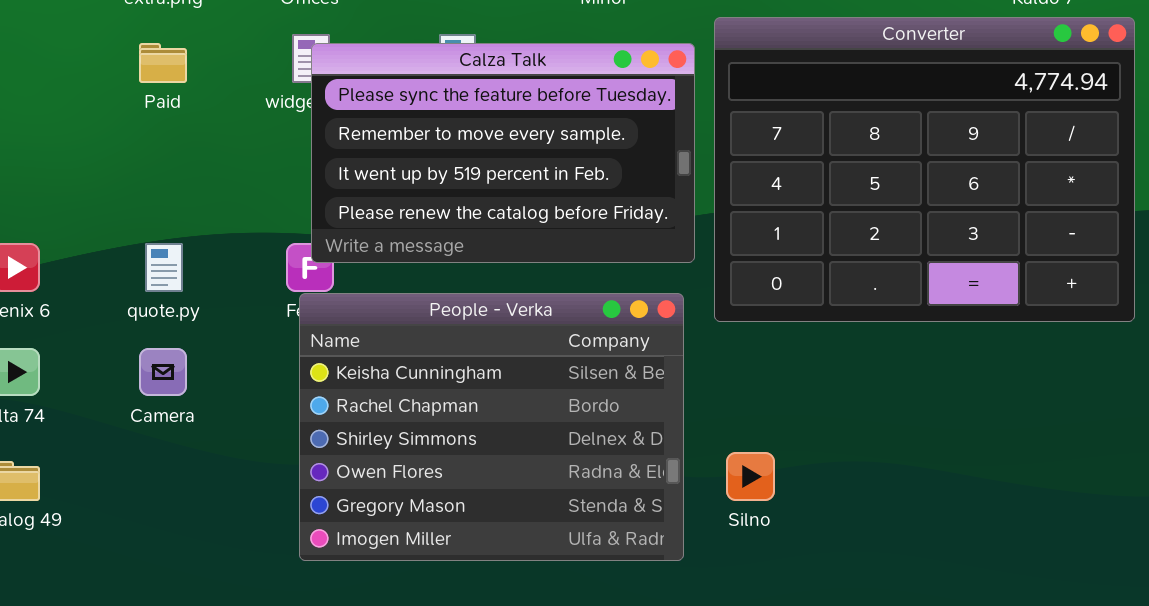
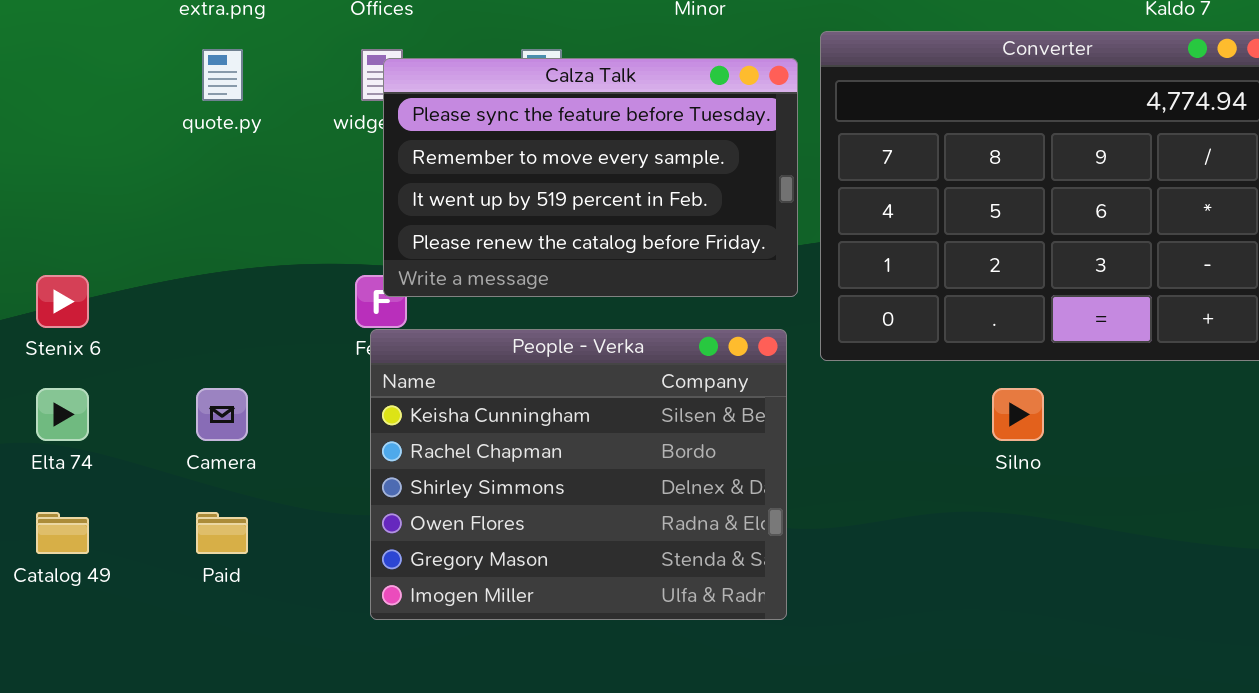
Paid: [139,43,187,83] -> [196,512,248,554], moved
quote.py: [145,243,183,292] -> [202,49,243,101], moved
Silno: [726,452,775,501] -> [992,388,1044,441], moved

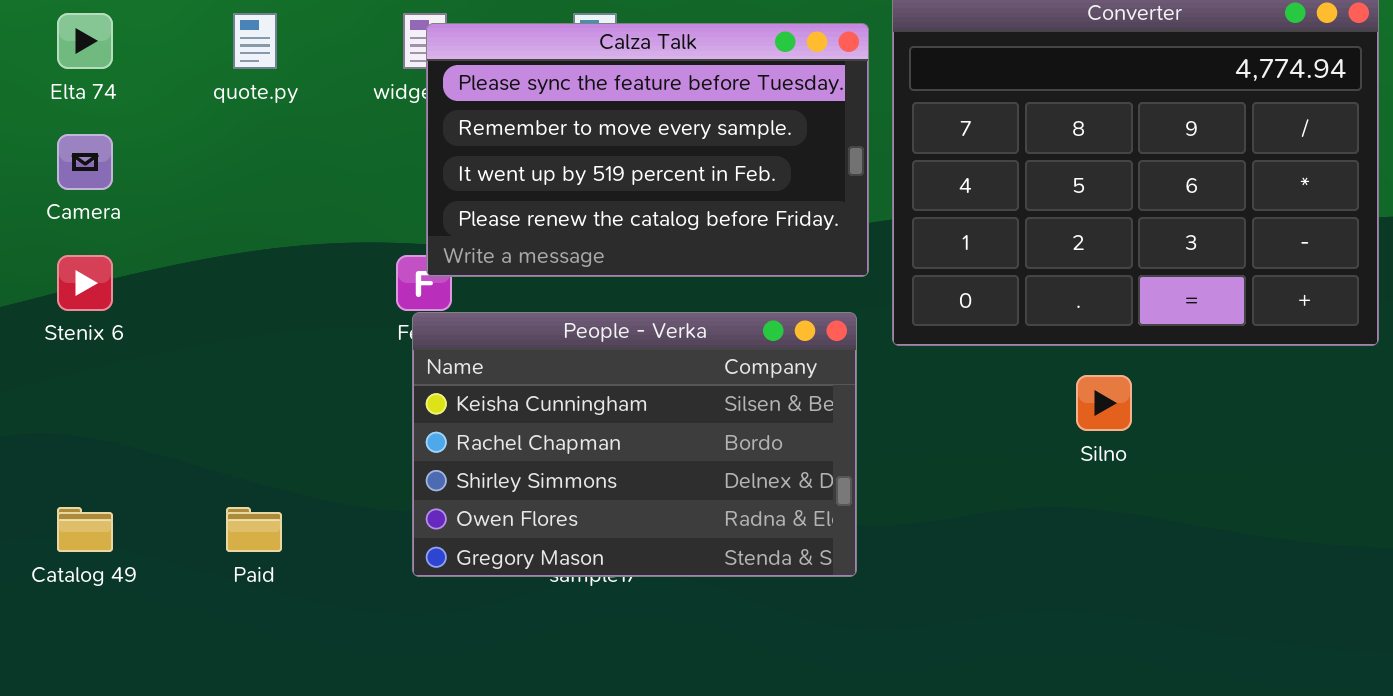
People - Verka: [370,329,787,620] -> [412,312,857,577], resized
Elta 74: [36,388,89,441] -> [57,13,113,69], moved
Camera: [196,388,248,441] -> [57,134,113,190], moved

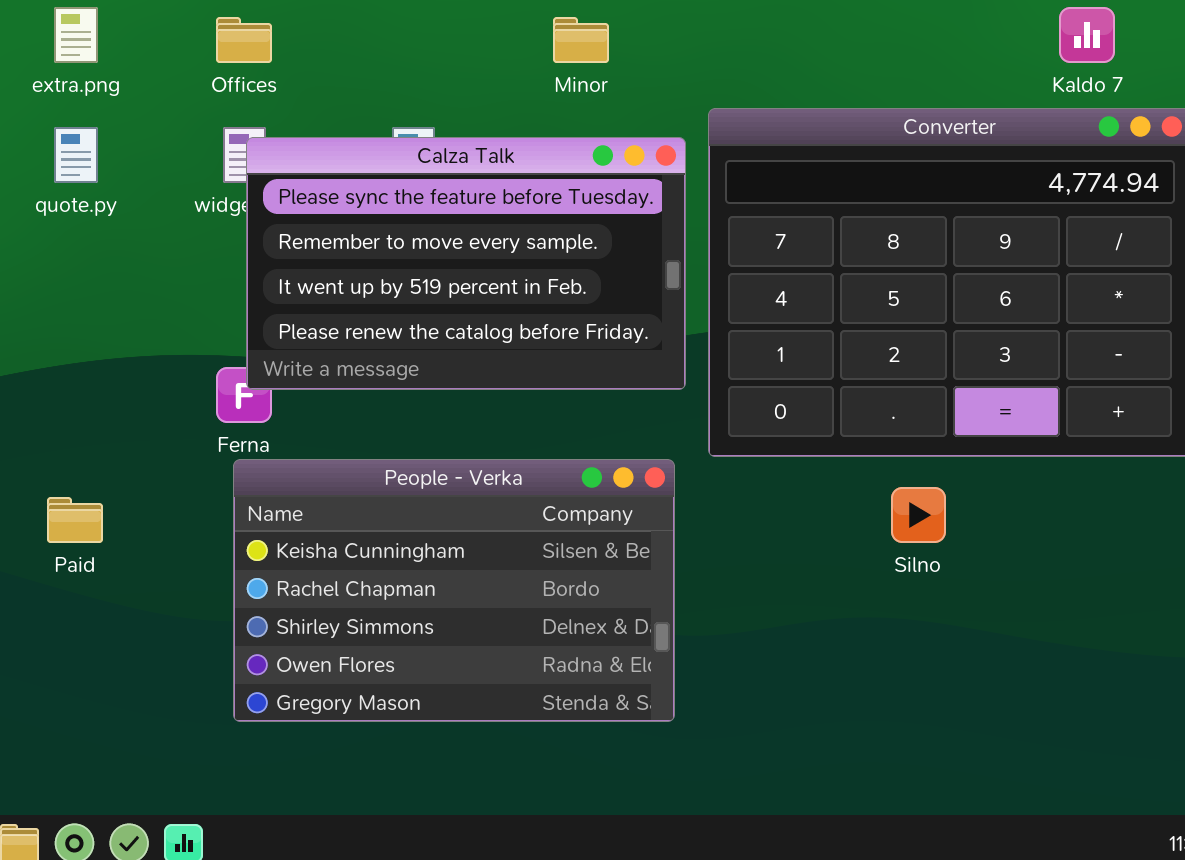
People - Verka: [412,312,857,577] -> [233,459,675,722], moved
Paid: [226,507,282,552] -> [47,497,103,543], moved

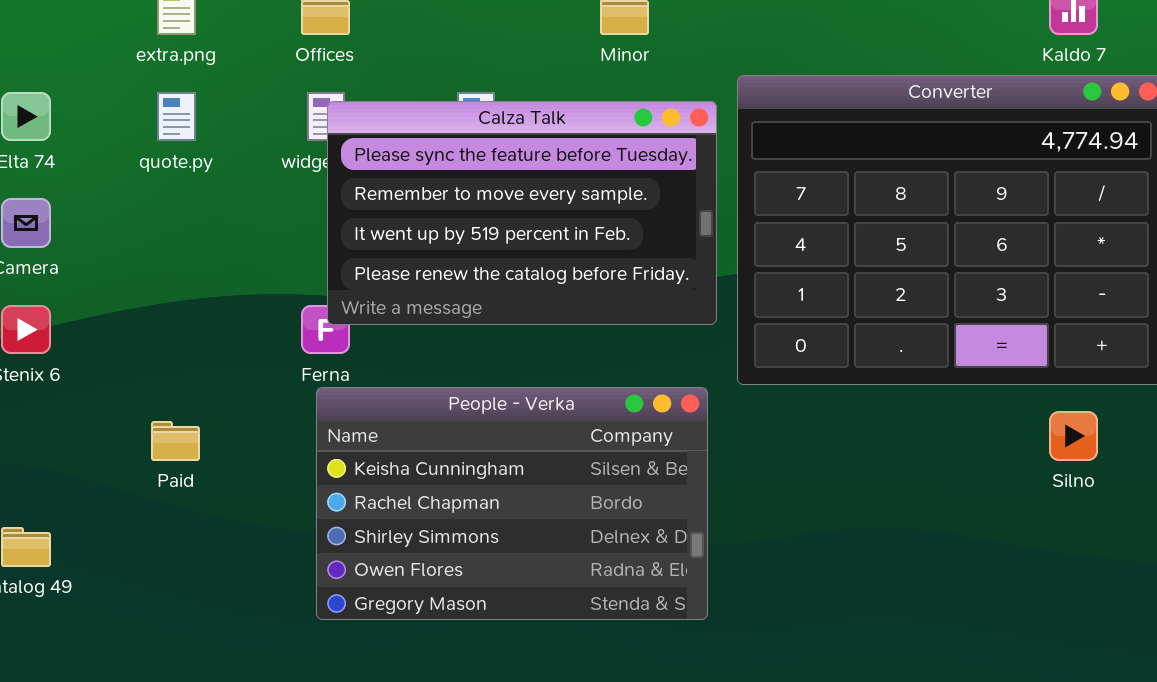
Silno: [891,487,946,543] -> [1049,411,1098,461], moved

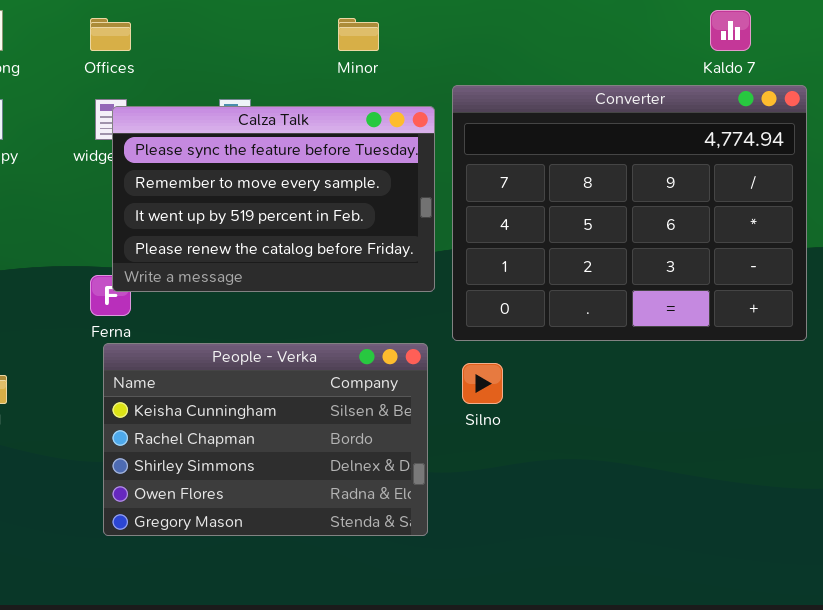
Silno: [1049,411,1098,461] -> [462,363,503,404], moved

